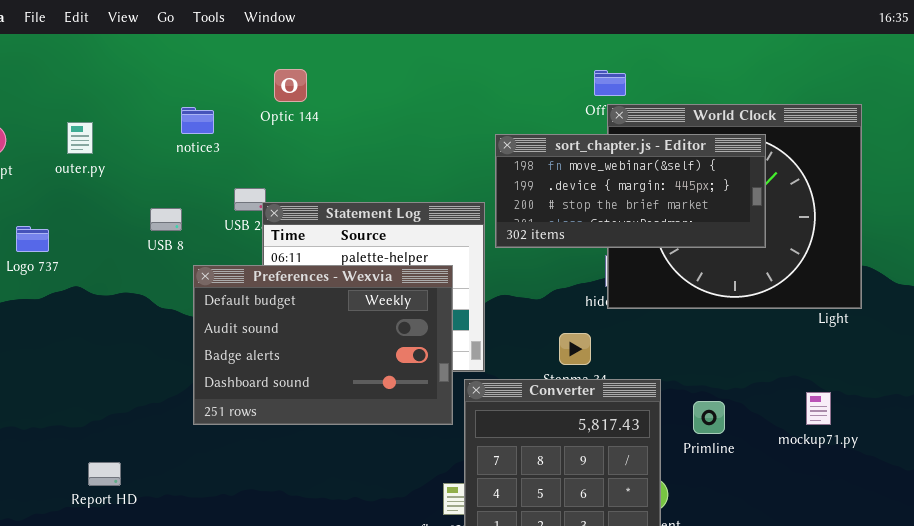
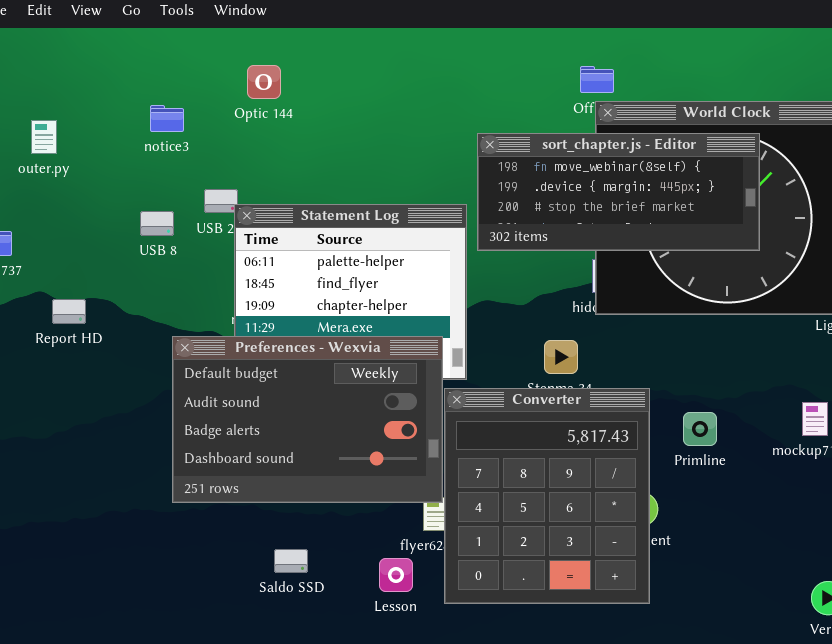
USB 8: [150,208,182,231] -> [140,211,174,236], moved
Preferences - Wexvia: [193,265,453,425] -> [172,336,443,503], moved
Report HD: [88,462,121,486] -> [52,299,86,324], moved

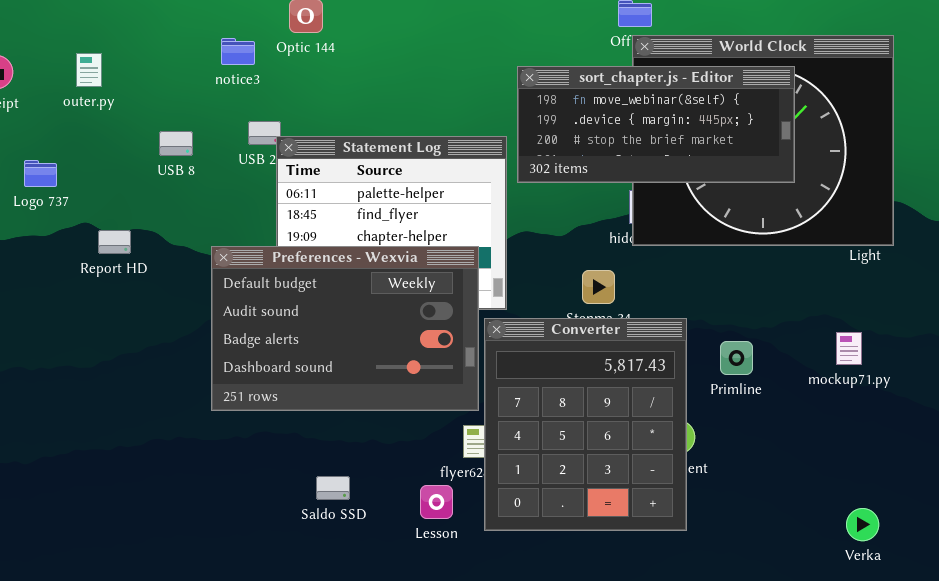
notice3: [150,105,184,132] -> [221,38,255,65], moved
USB 8: [140,211,174,236] -> [159,131,193,156], moved
Preferences - Wexvia: [172,336,443,503] -> [211,246,479,411], moved

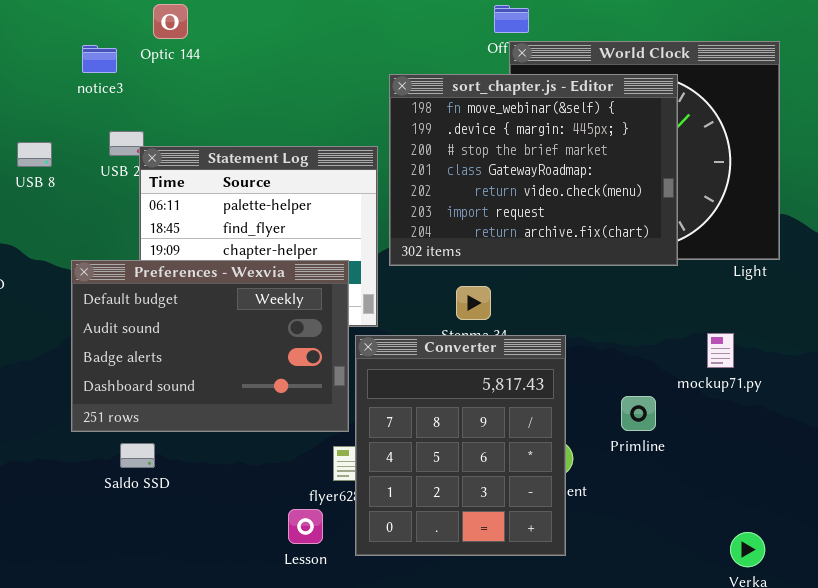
sort_chapter.js - Editor: [517,66,795,183] -> [389,74,678,266], resized
mockup71.py: [836,332,862,365] -> [707,333,734,368], moved
Primline: [720,341,753,375] -> [621,396,656,431], moved
Saldo SSD: [316,476,350,500] -> [120,443,155,468], moved

